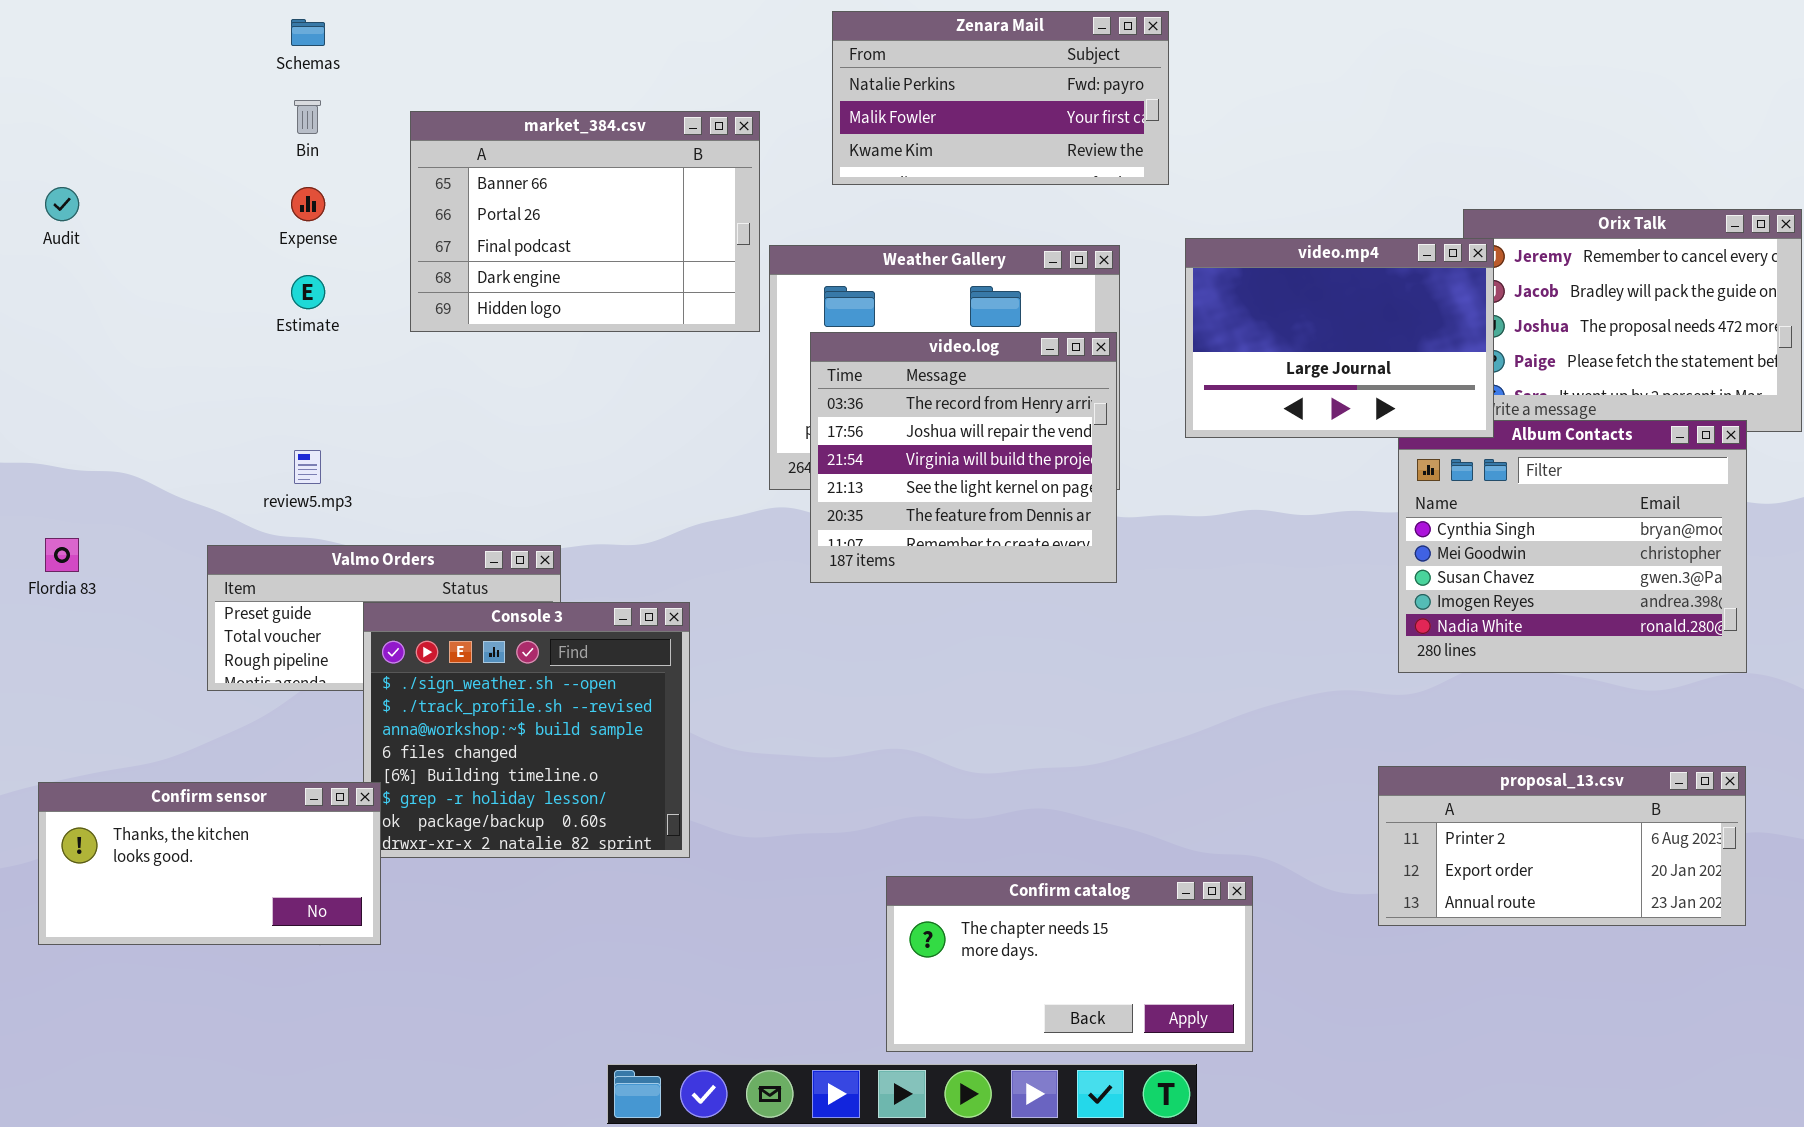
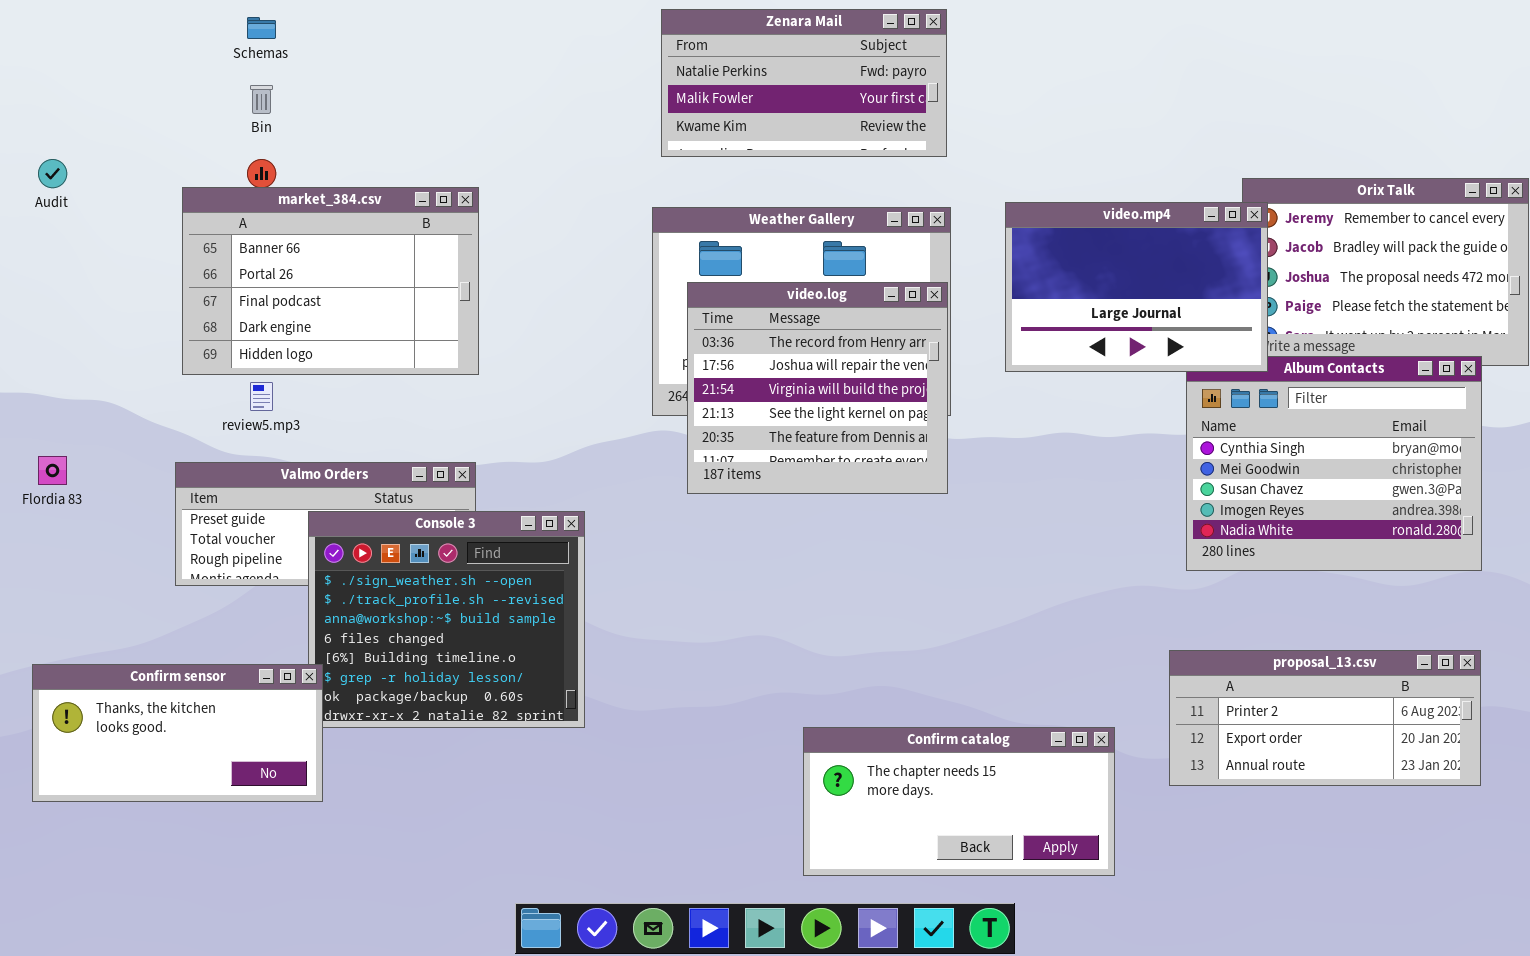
Zenara Mail: [832,11,1169,185] -> [661,9,947,157], moved
market_384.csv: [410,111,760,332] -> [182,187,479,375], moved
Confirm catalog: [886,876,1253,1052] -> [803,727,1115,876], moved

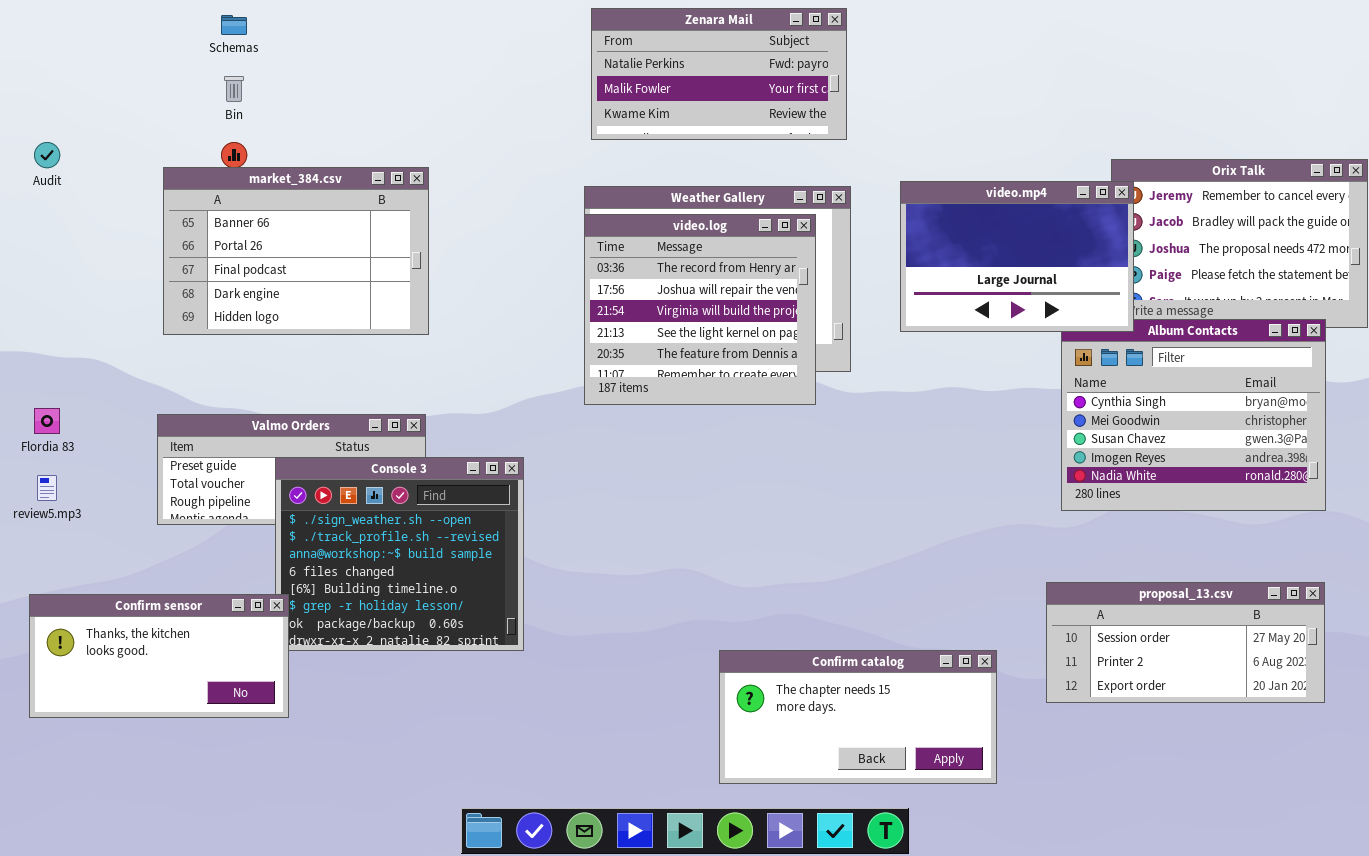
video.log: [687,282,948,494] -> [584,214,816,405], moved
review5.mp3: [250,382,273,411] -> [37,475,57,501], moved
proposal_13.csv: [1169,650,1481,786] -> [1046,582,1325,703], scrolled up 1 row

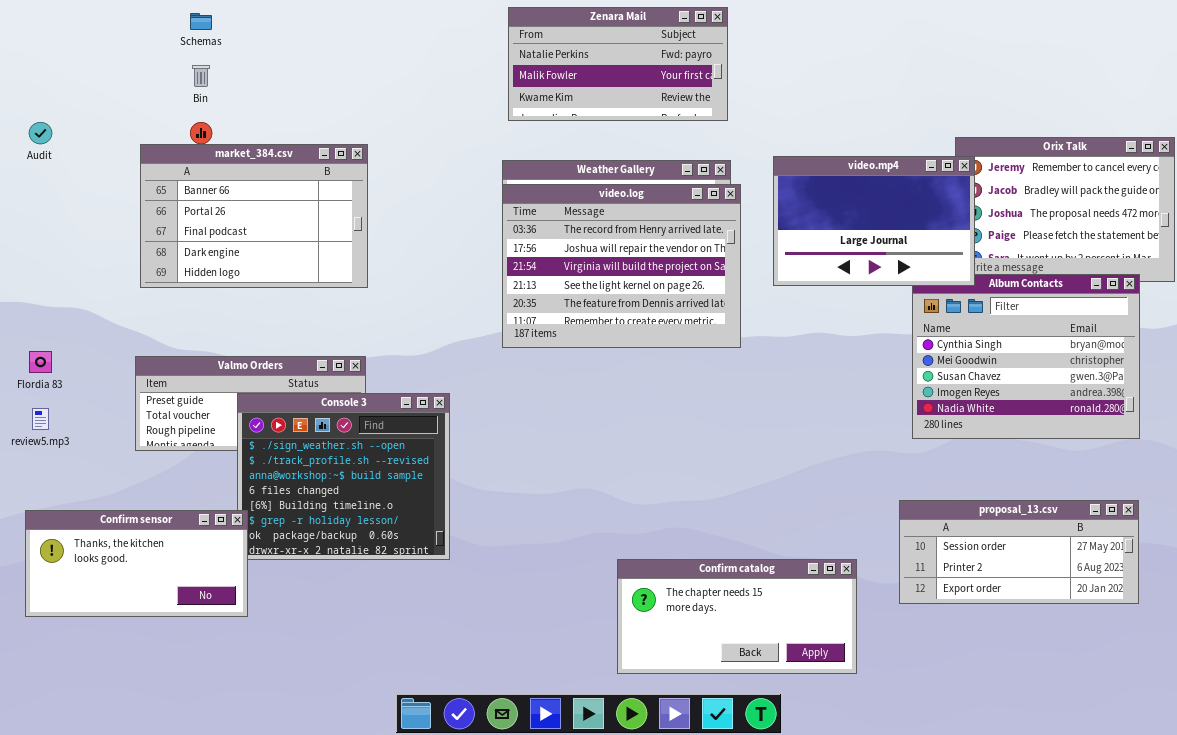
video.log: [584,214,816,405] -> [502,184,741,348], resized

